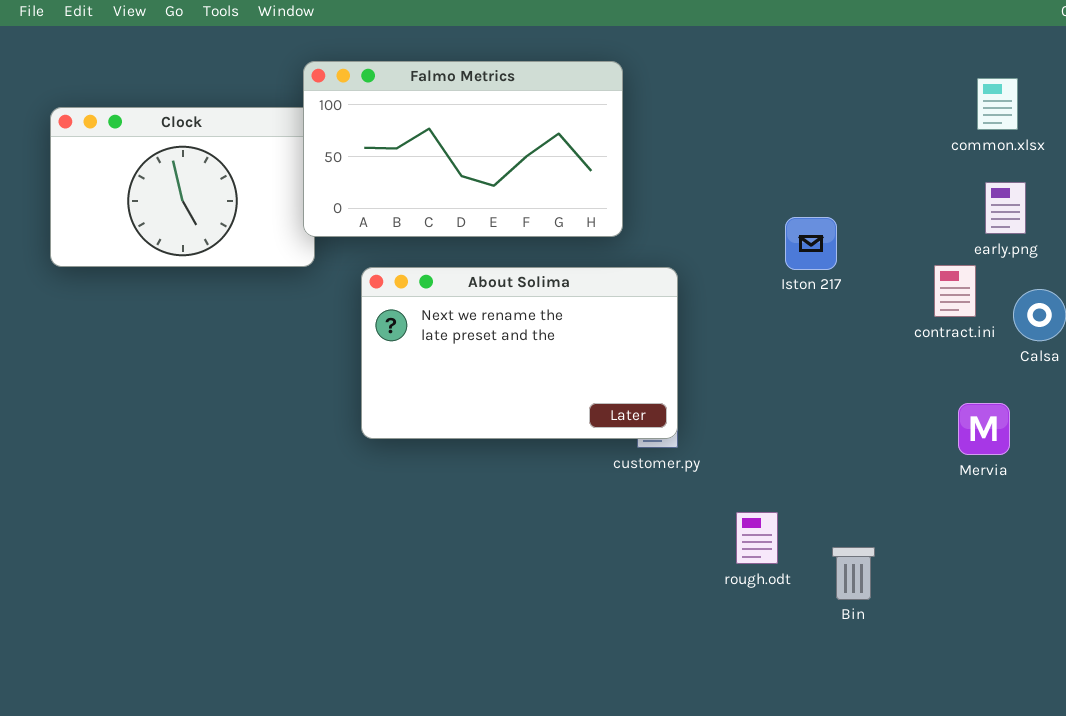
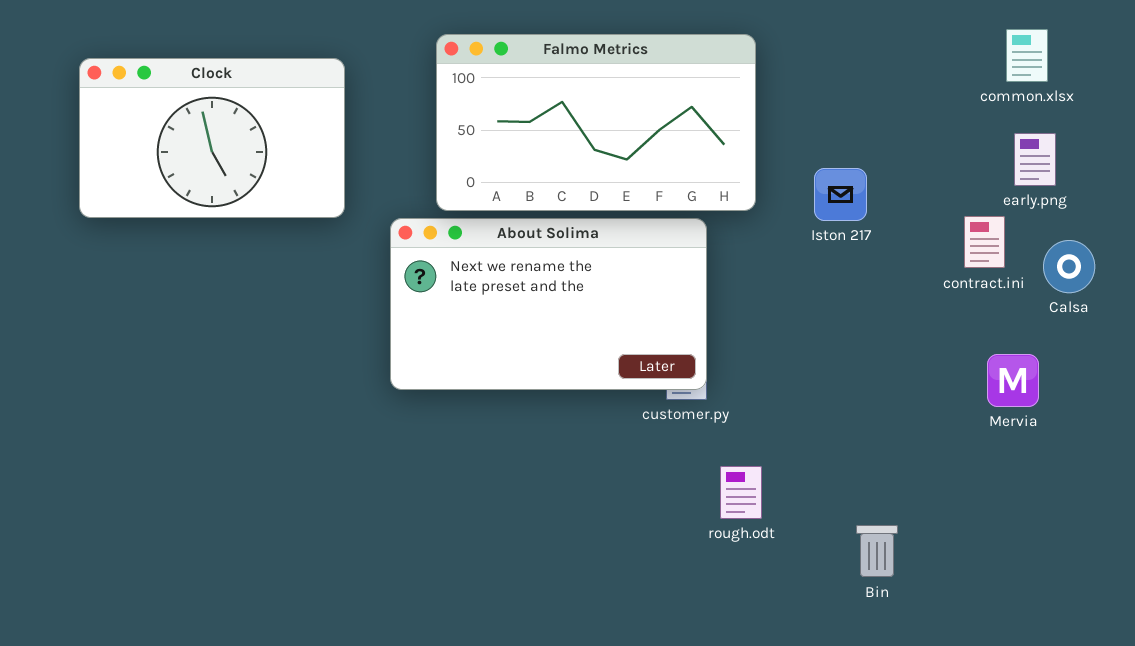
Falmo Metrics: [303,61,623,237] -> [436,34,756,211], moved
rough.odt: [736,512,778,564] -> [720,466,762,519], moved
Bin: [832,547,875,600] -> [856,525,898,577], moved

